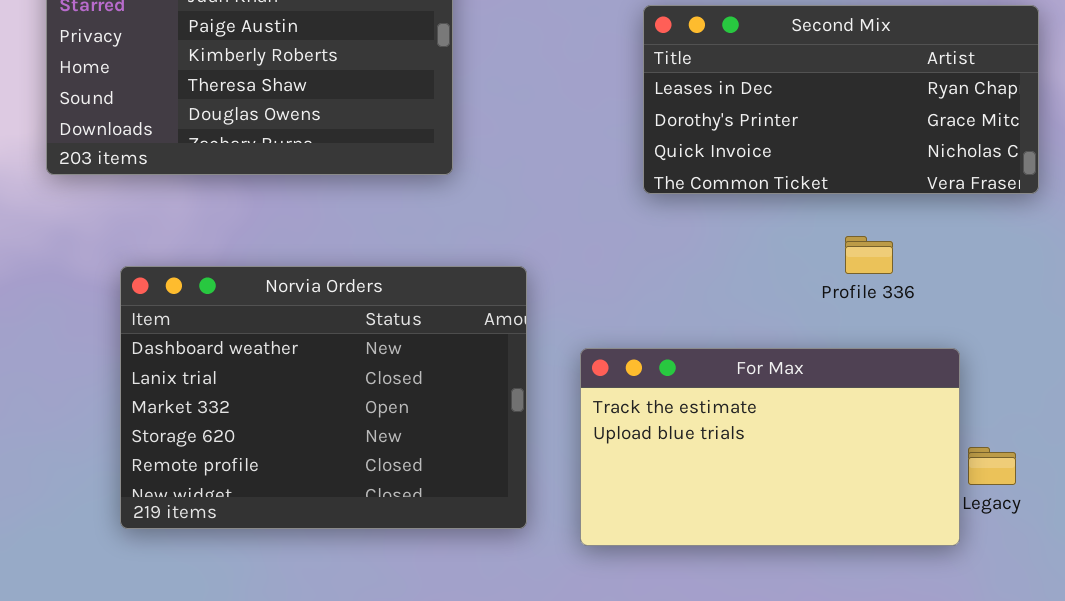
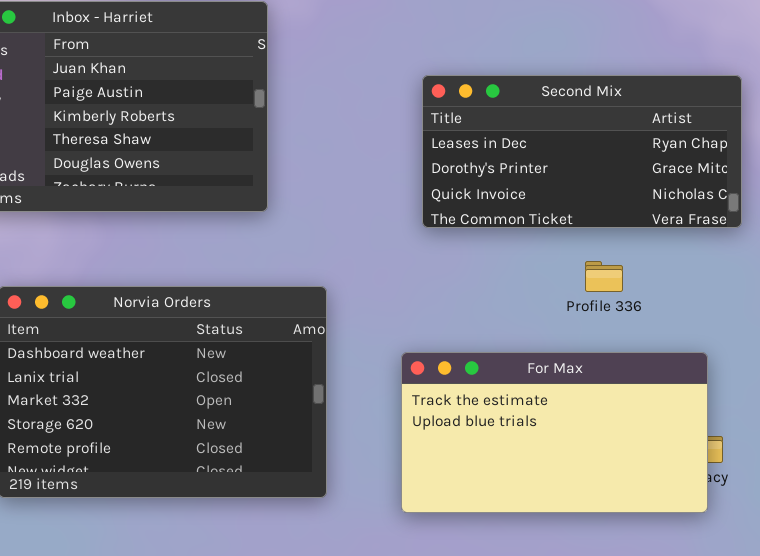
For Max: [580,348,960,546] -> [401,352,708,513], moved

